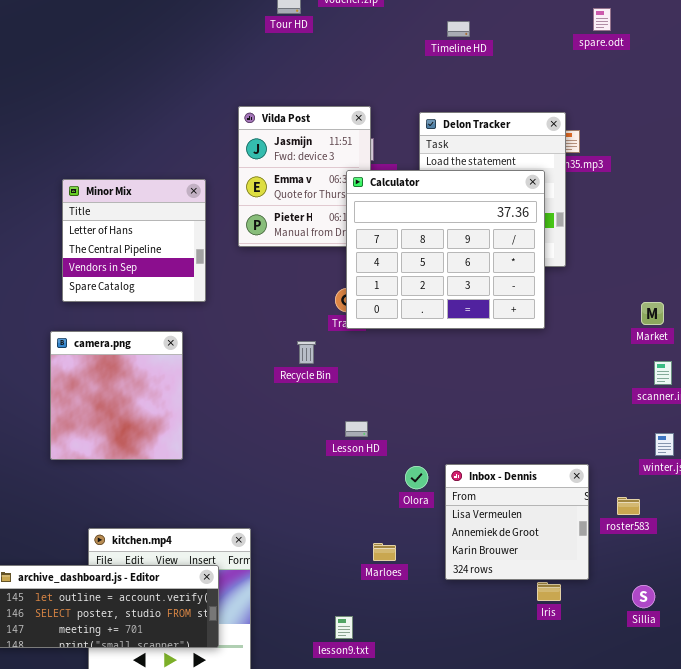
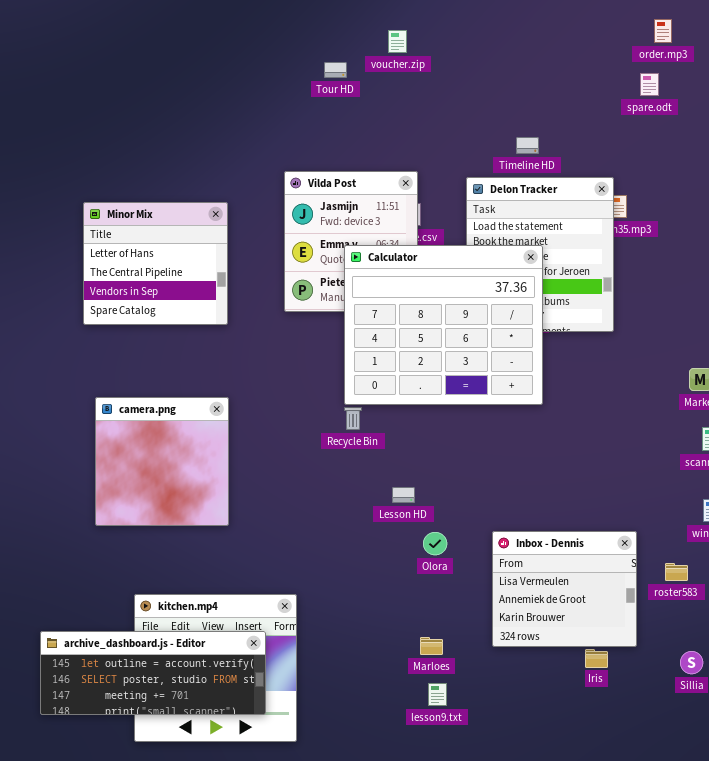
Timeline HD: [447,21,470,37] -> [516,137,539,154], moved
Calculator: [346,170,545,329] -> [344,245,543,405], moved
Minor Mix: [62,179,206,302] -> [83,202,228,325], moved
Olora: [405,466,428,489] -> [423,532,447,555], moved
Marloes: [373,543,396,561] -> [420,637,443,655], moved
lesson9.txt: [335,616,353,639] -> [428,683,447,706], moved

